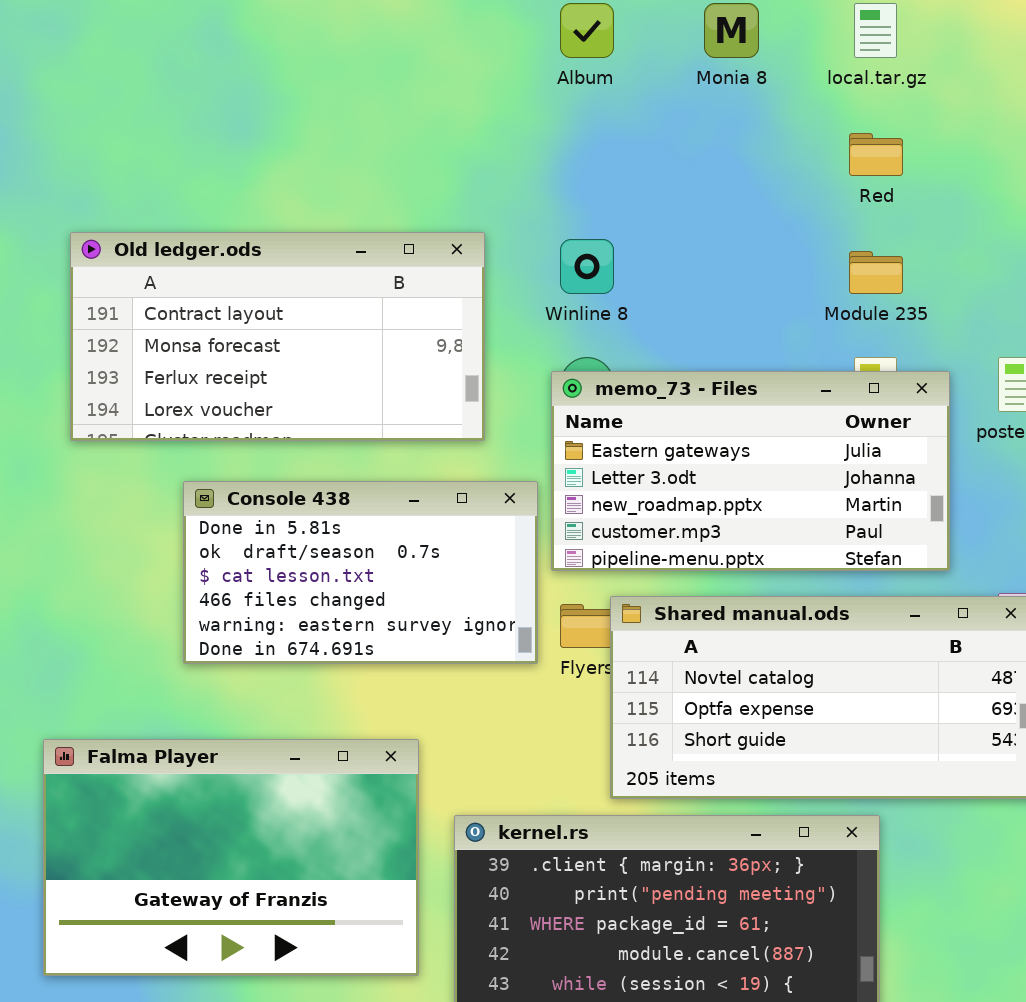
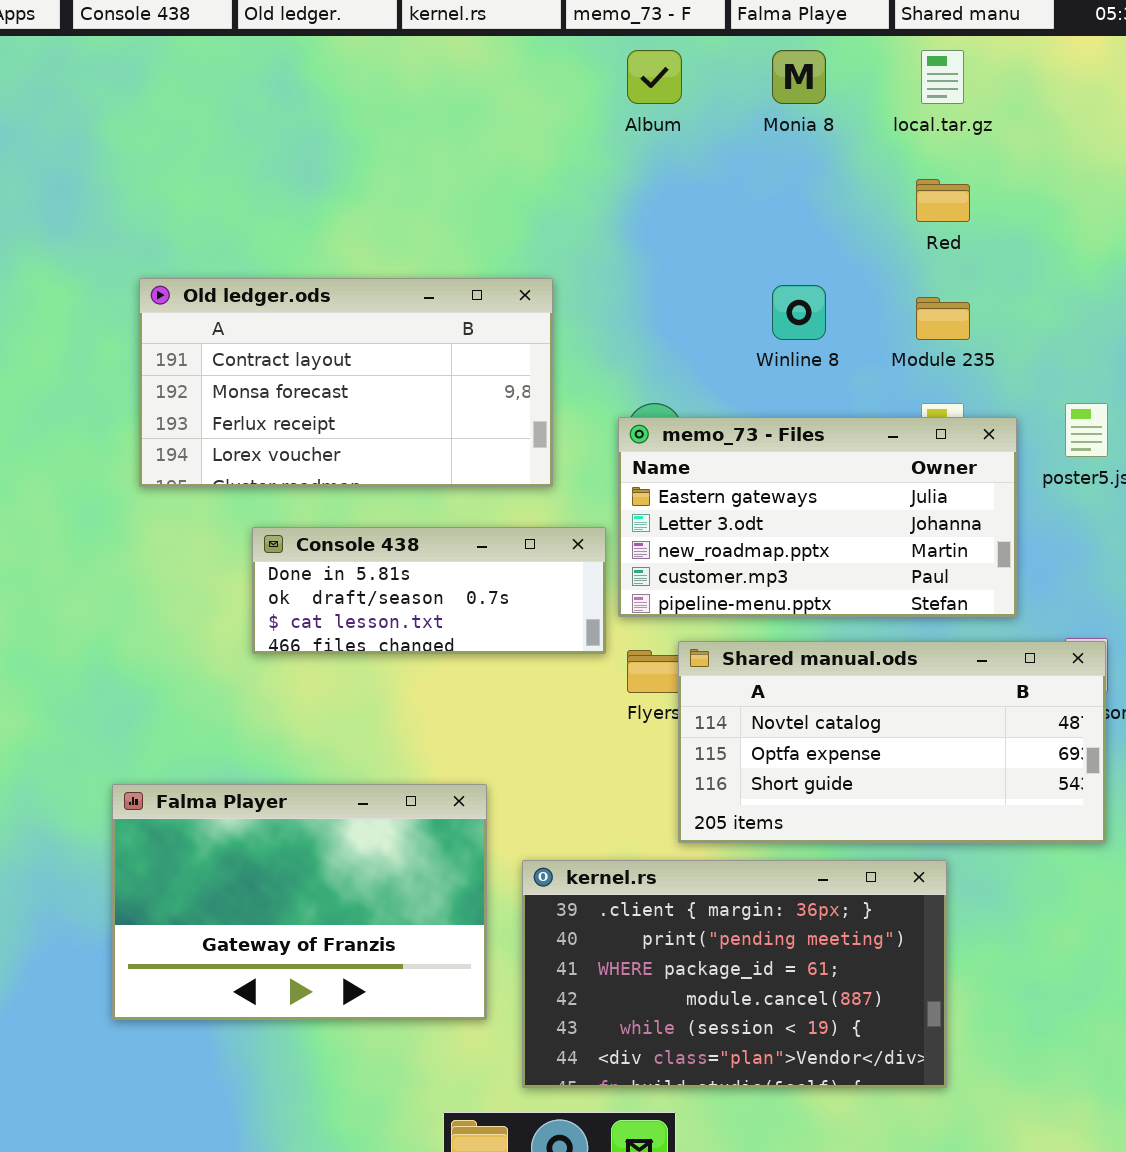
Winline 8: [560,239,614,294] -> [772,285,826,340], moved
Console 438: [183,481,538,664] -> [252,527,606,654], resized

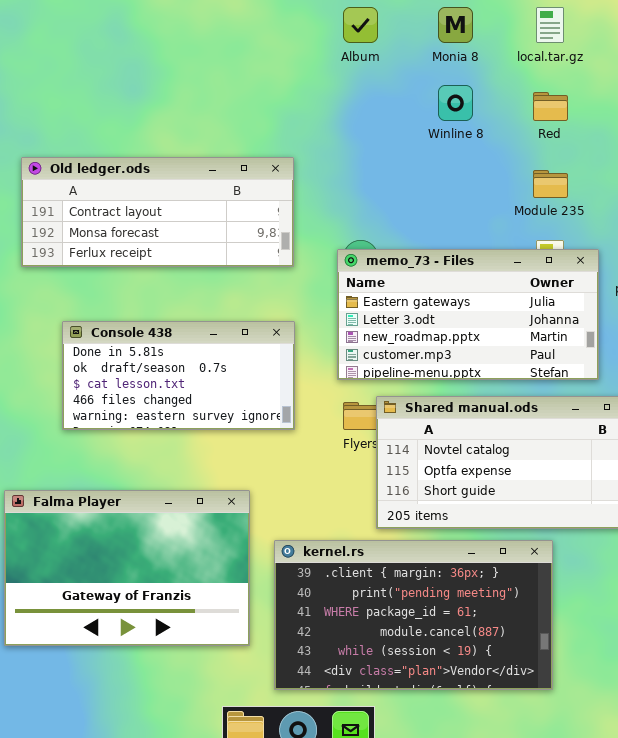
Old ledger.ods: [139,278,553,487] -> [21,157,294,267], resized
Winline 8: [772,285,826,340] -> [438,85,473,121], moved
Console 438: [252,527,606,654] -> [62,321,295,430], moved, resized

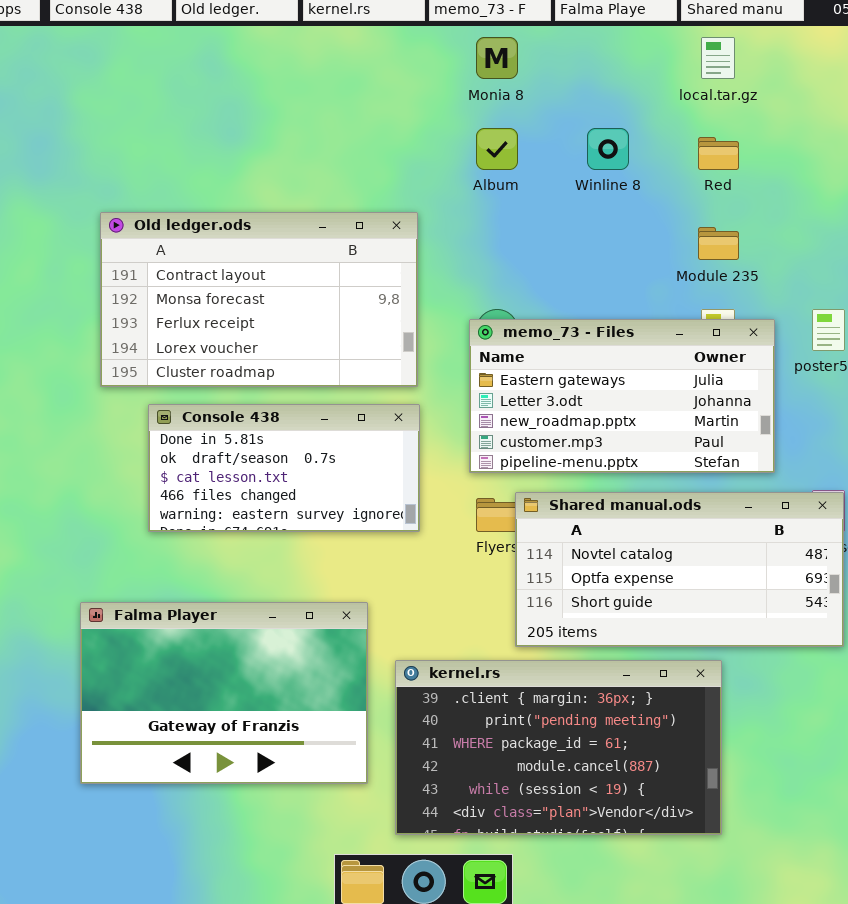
Album: [343,7,378,43] -> [476,128,518,170], moved
Monia 8: [438,7,473,43] -> [476,37,518,79], moved
Old ledger.ods: [21,157,294,267] -> [100,212,418,387], resized

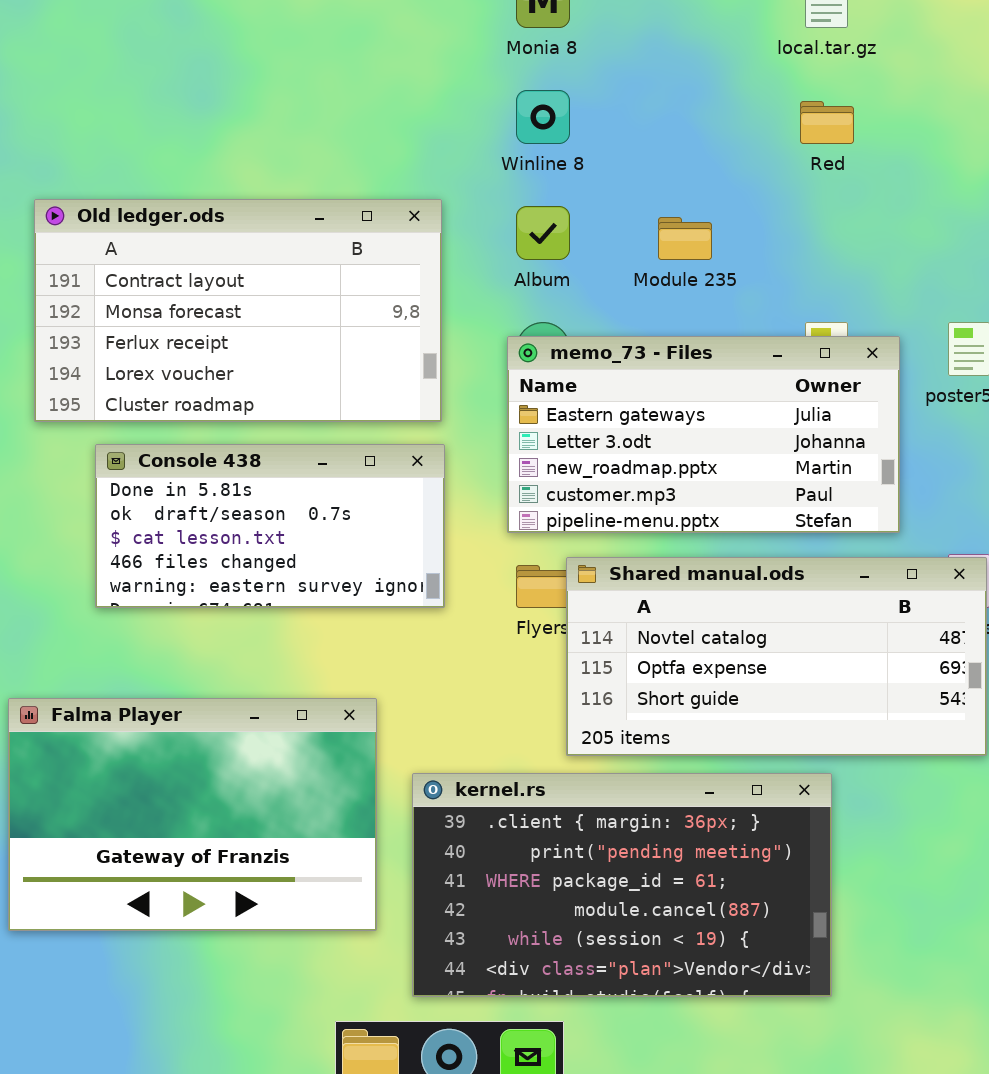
Album: [476,128,518,170] -> [516,206,570,260], moved
Winline 8: [587,128,629,170] -> [516,90,570,144], moved
Module 235: [698,227,739,260] -> [658,217,712,260], moved

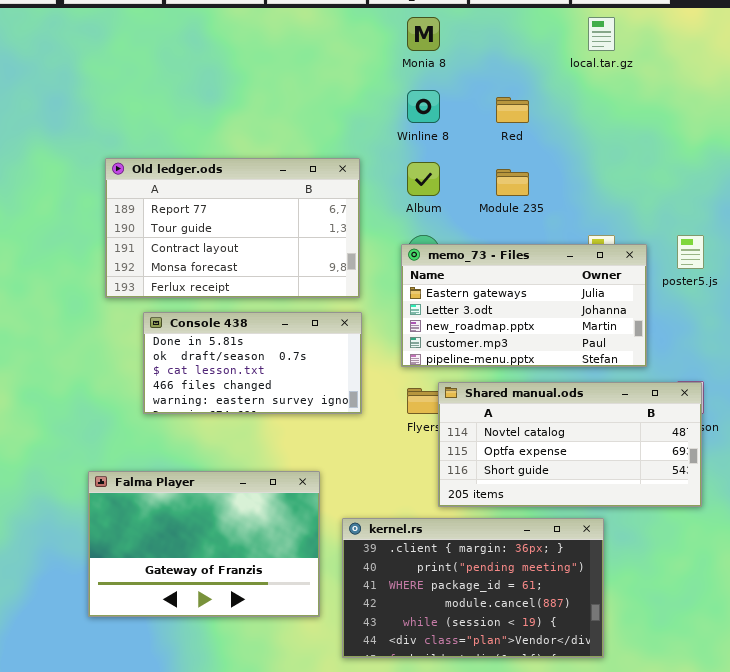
Red: [800,101,854,144] -> [496,97,529,123], moved
Old ledger.ods: [34,199,442,422] -> [105,158,360,298], scrolled up 2 rows

